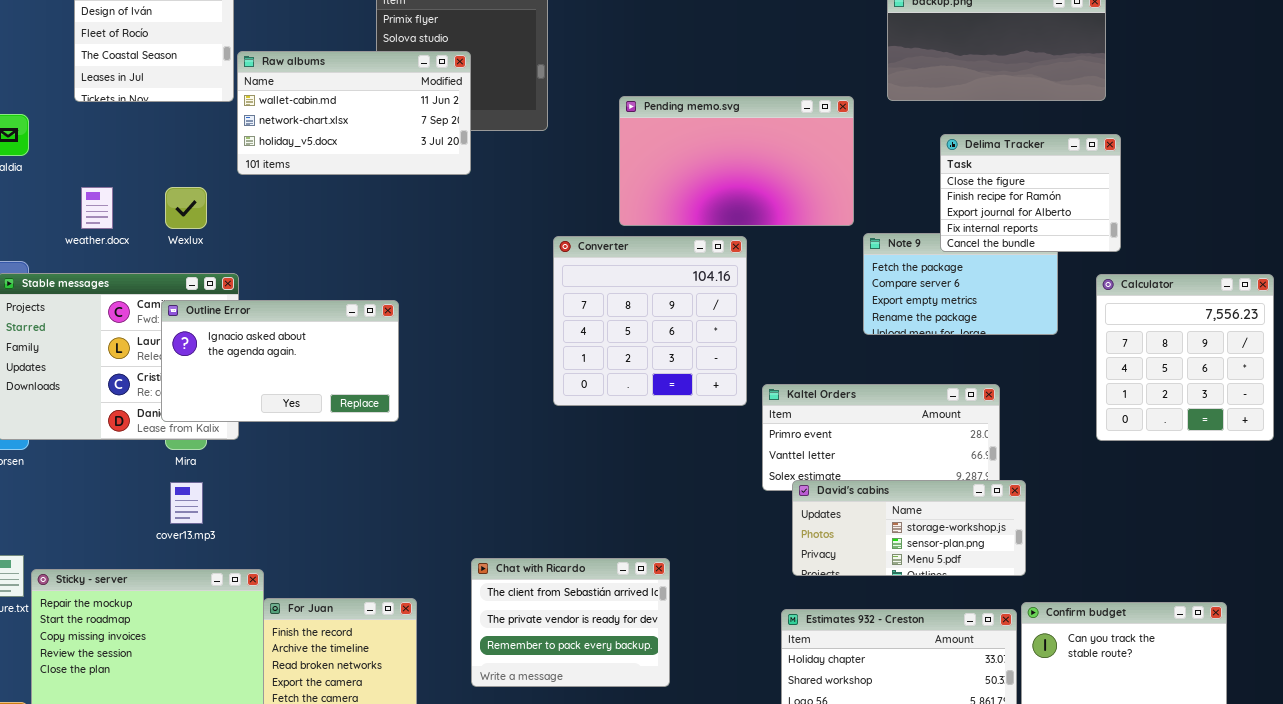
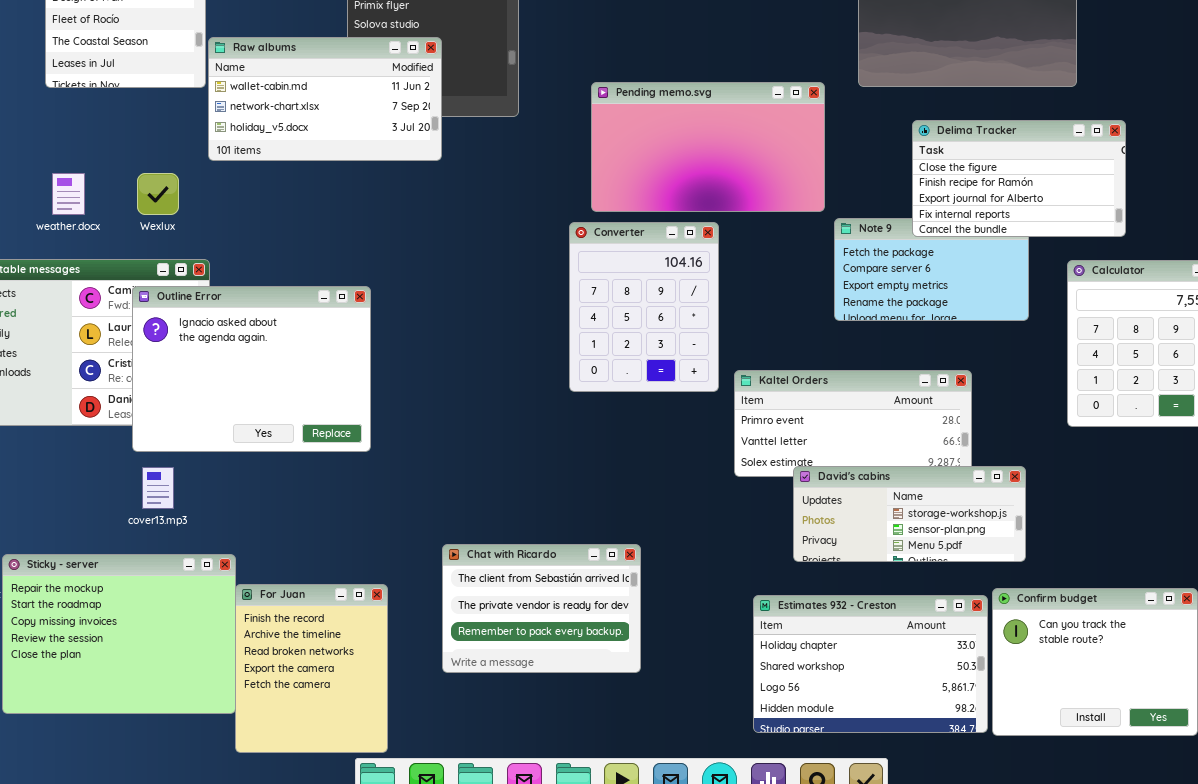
Delima Tracker: [940,134,1121,252] -> [912,120,1126,237], resized
Converter: [553,236,747,406] -> [569,222,719,392], resized
Outline Error: [161,300,399,422] -> [132,286,371,452], resized
David's cabins: [792,480,1026,576] -> [793,466,1026,562], moved

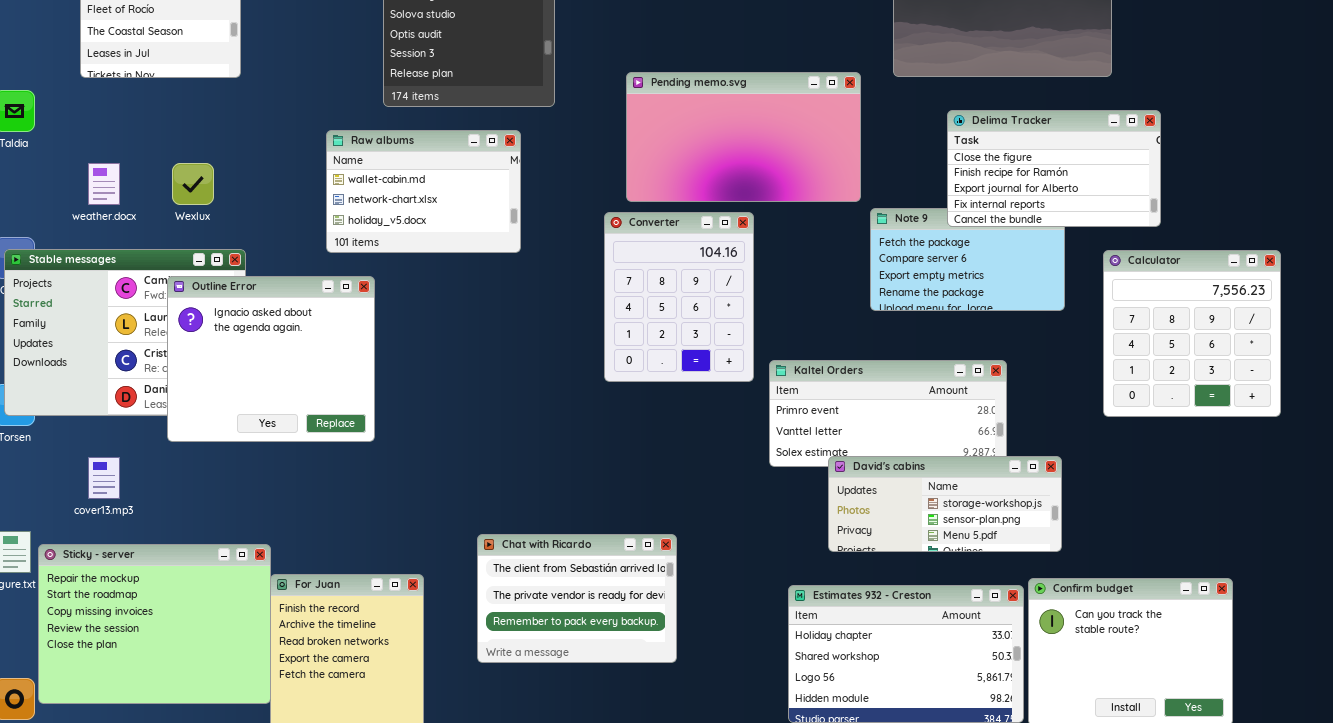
Raw albums: [208,37,442,161] -> [326,130,521,253], moved, resized
Outline Error: [132,286,371,452] -> [167,276,375,442], resized
cover13.mp3: [142,467,174,509] -> [88,457,120,499], moved

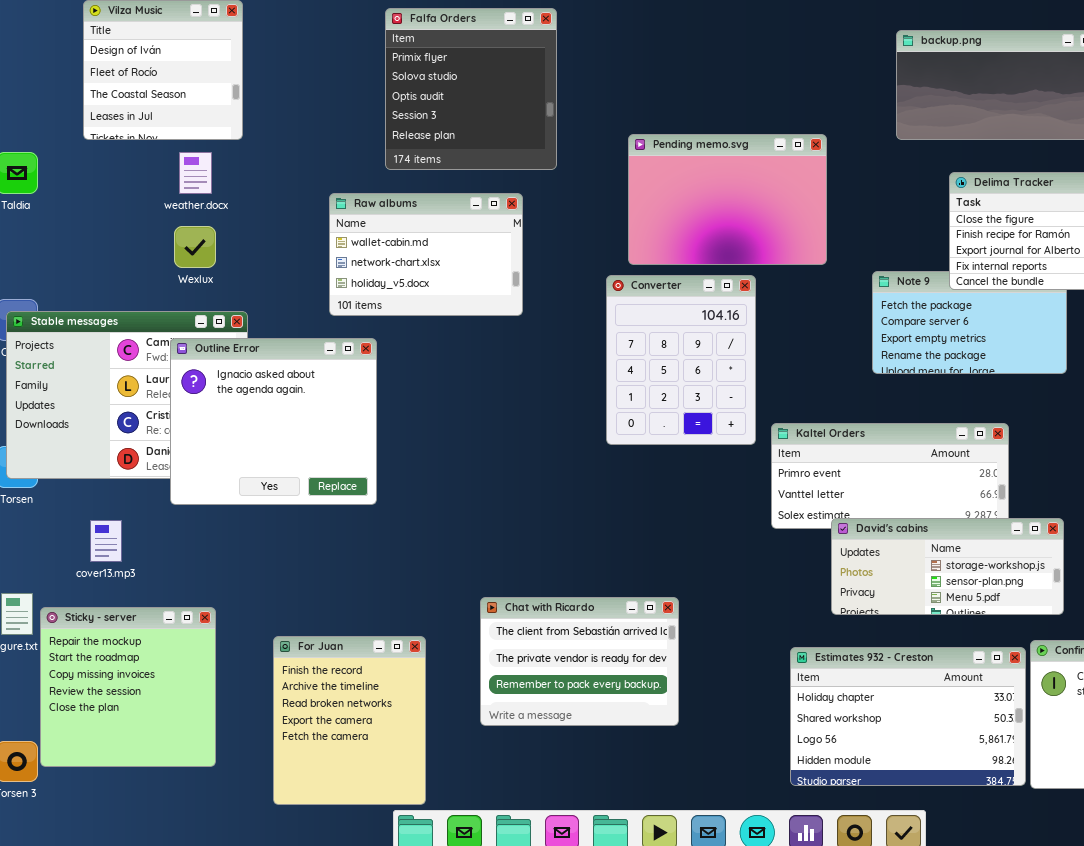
Pending memo.svg: [626,72,861,202] -> [628,134,827,265], resized
weather.docx: [88,163,120,205] -> [179,152,212,194], moved
Sticky - server: [38,544,271,704] -> [40,607,216,767], resized

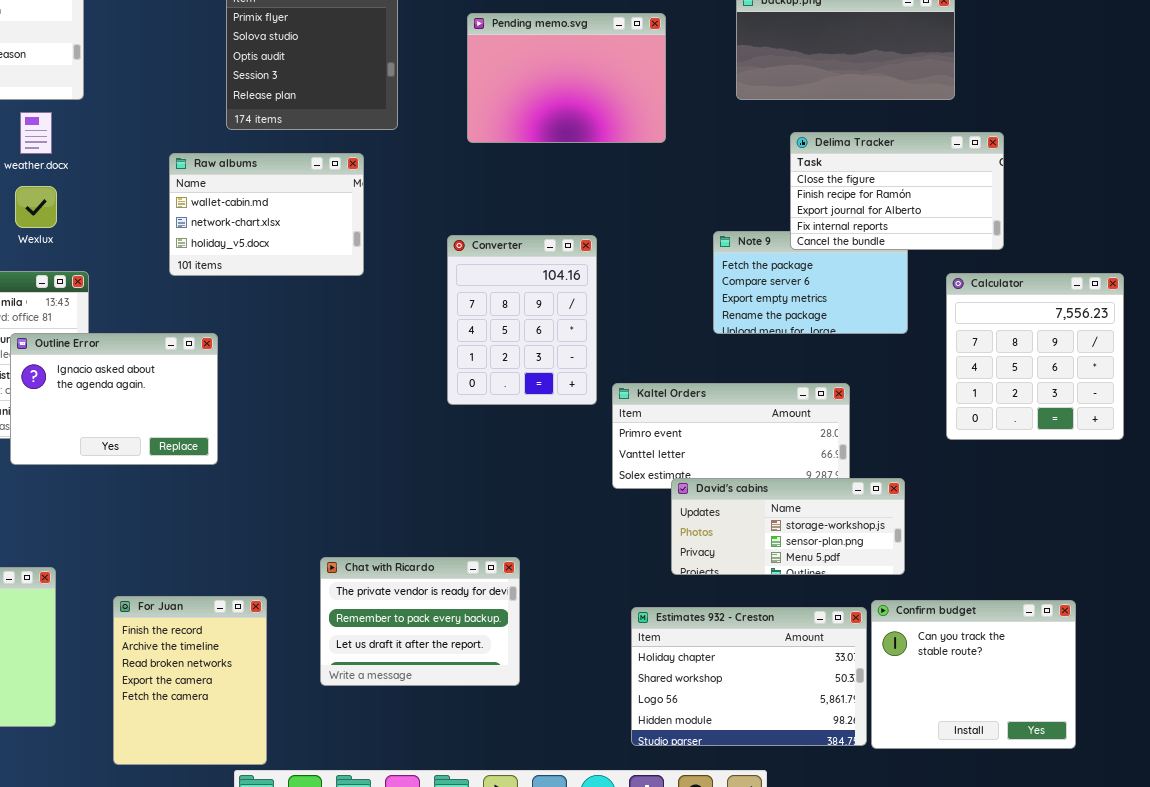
Pending memo.svg: [628,134,827,265] -> [467,13,666,143], moved
Outline Error: [170,338,377,505] -> [10,333,218,465], resized
Chat with Ricardo: [480,597,679,726] -> [320,557,520,686], scrolled down 1 row

